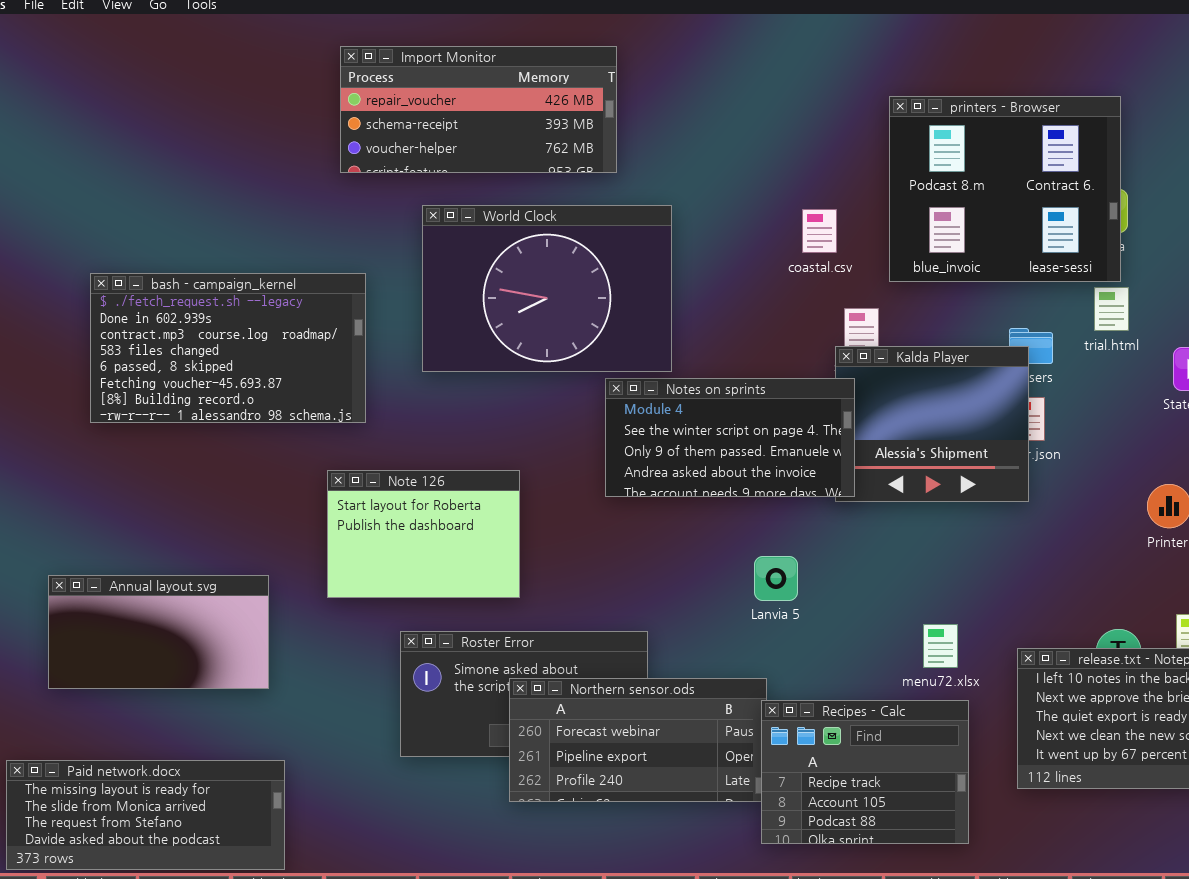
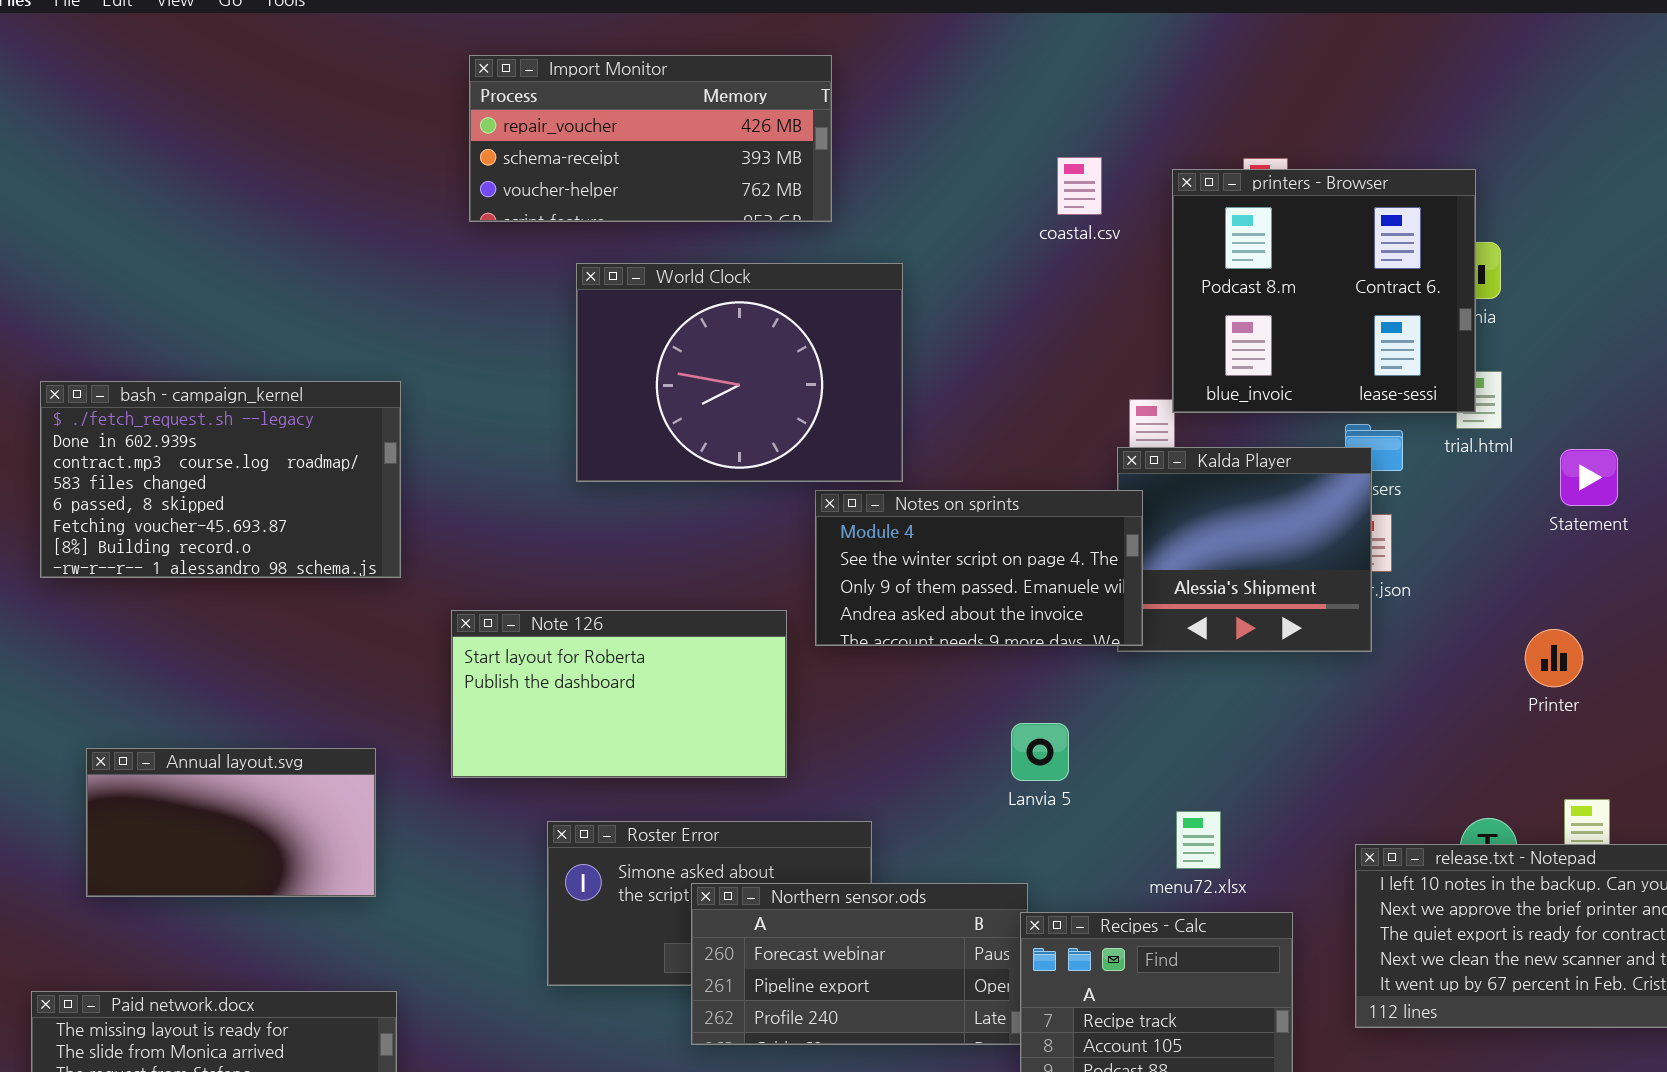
printers - Browser: [889,96,1121,282] -> [1172,169,1476,413], moved
coastal.csv: [802,209,837,253] -> [1057,157,1102,215], moved
bash - campaign_kernel: [90,273,366,423] -> [40,381,401,578], moved
Note 126: [327,470,520,598] -> [451,610,787,778], resized
menu72.xlsx: [923,624,958,668] -> [1176,811,1221,869], moved

